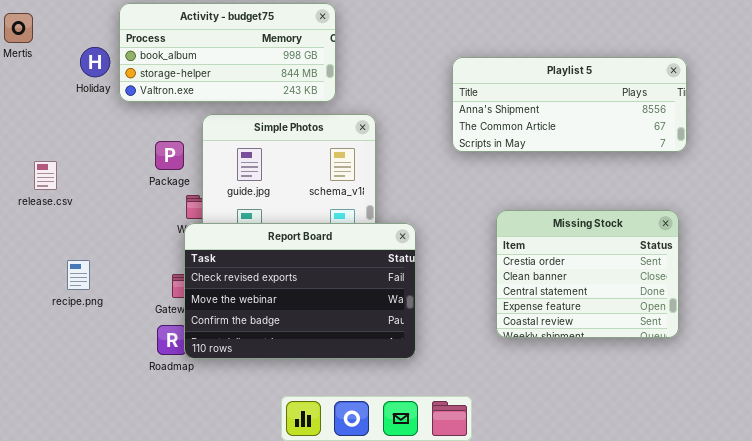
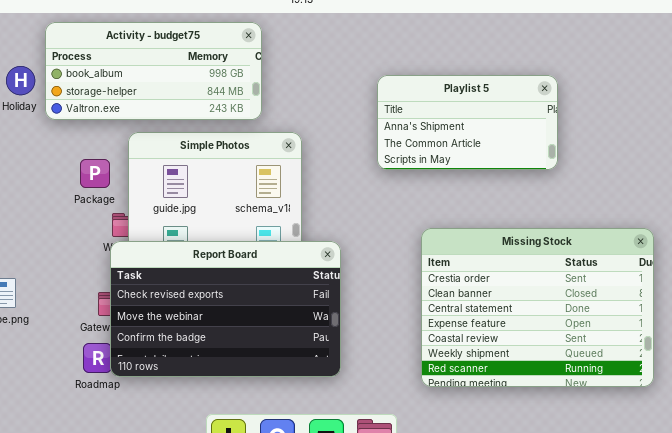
Playlist 5: [452,57,687,152] -> [377,75,558,170], resized
Missing Stock: [496,210,679,338] -> [421,228,654,387], resized

